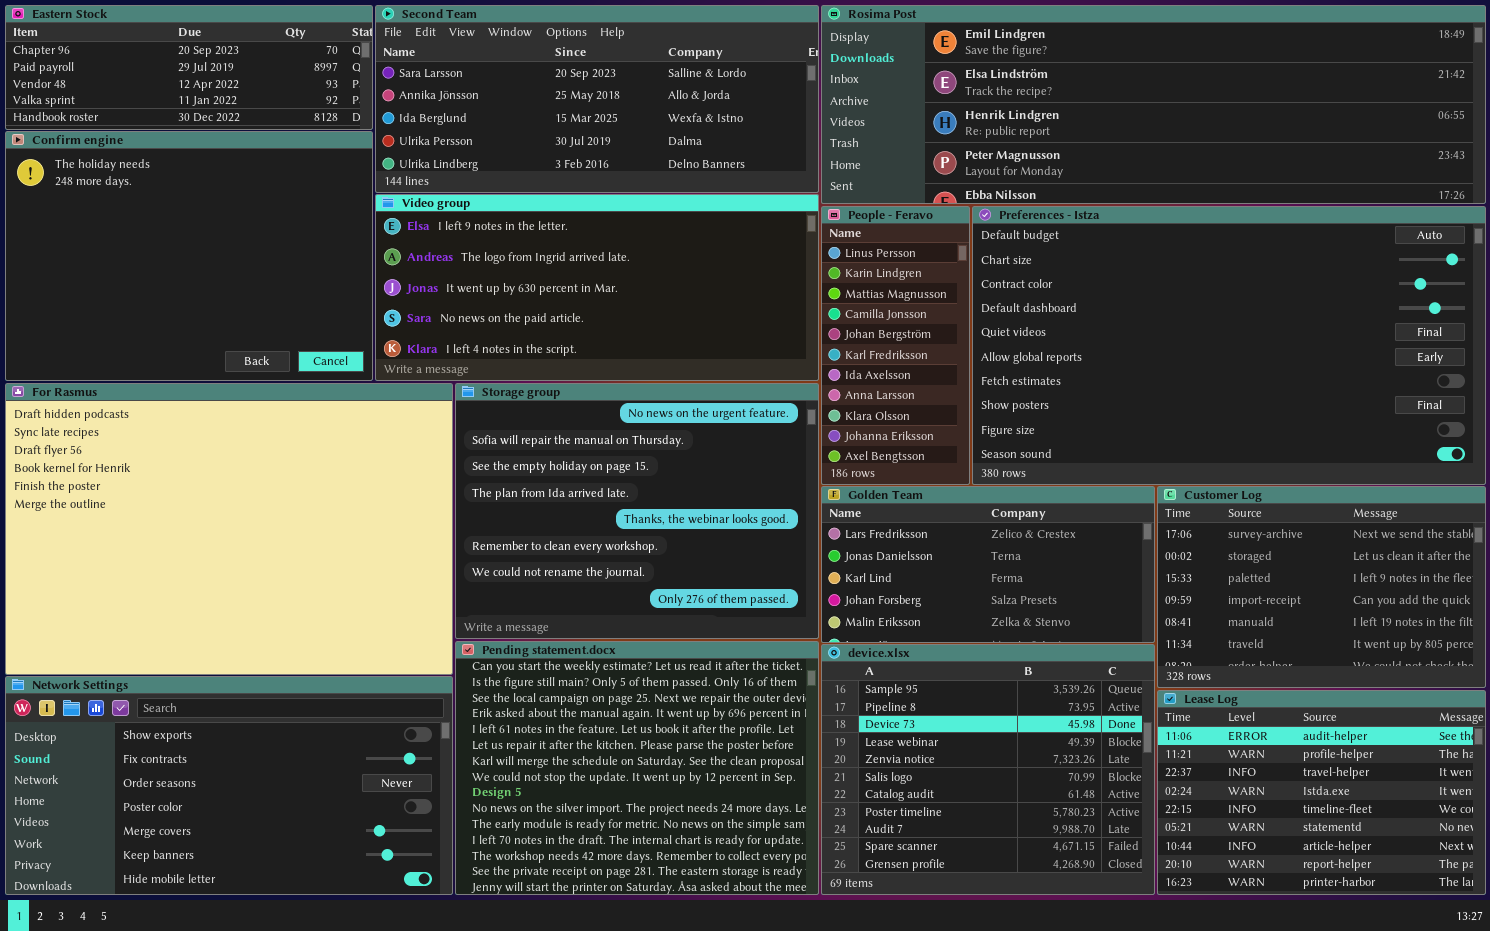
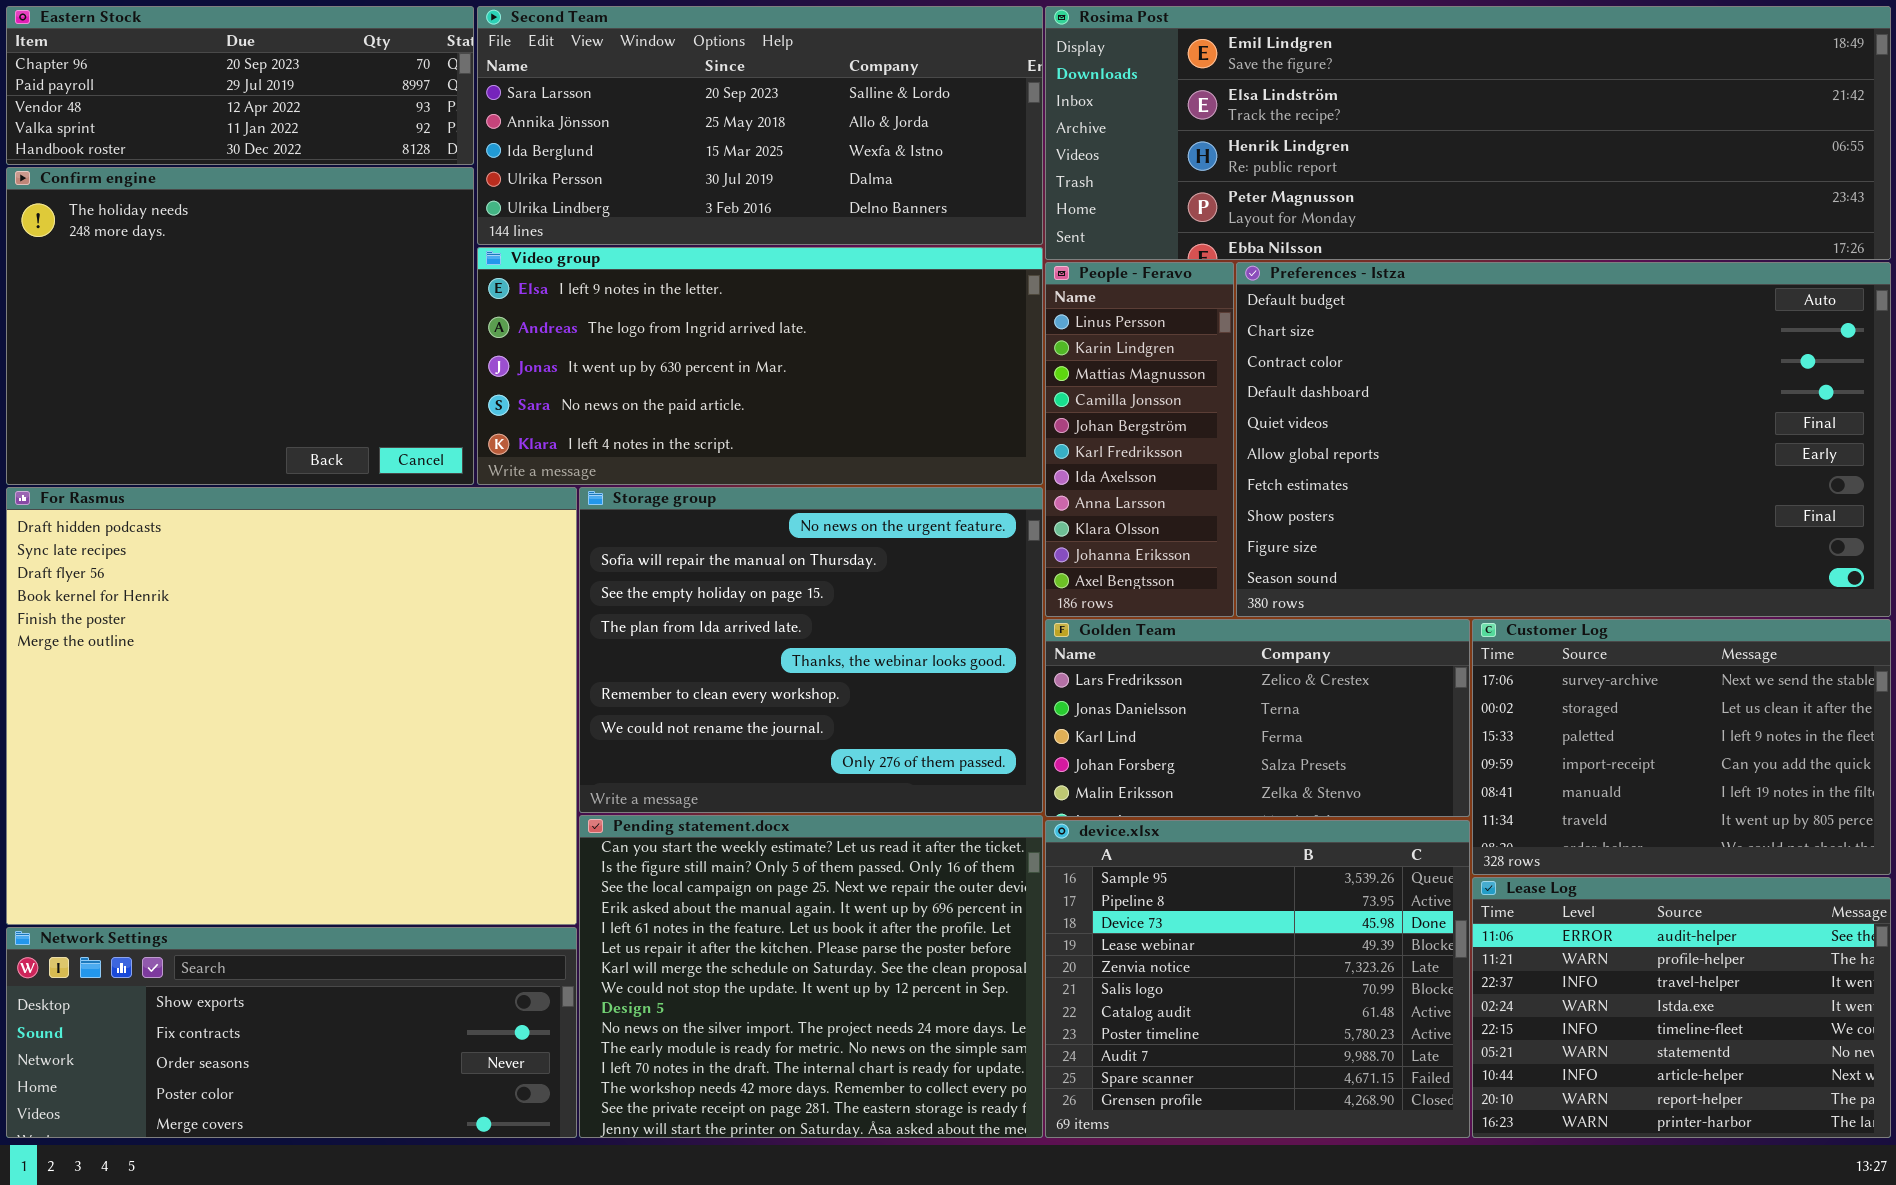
For Rasmus: [5,383,453,675] -> [6,487,577,925], resized
Network Settings: [5,676,453,895] -> [6,927,577,1138], resized

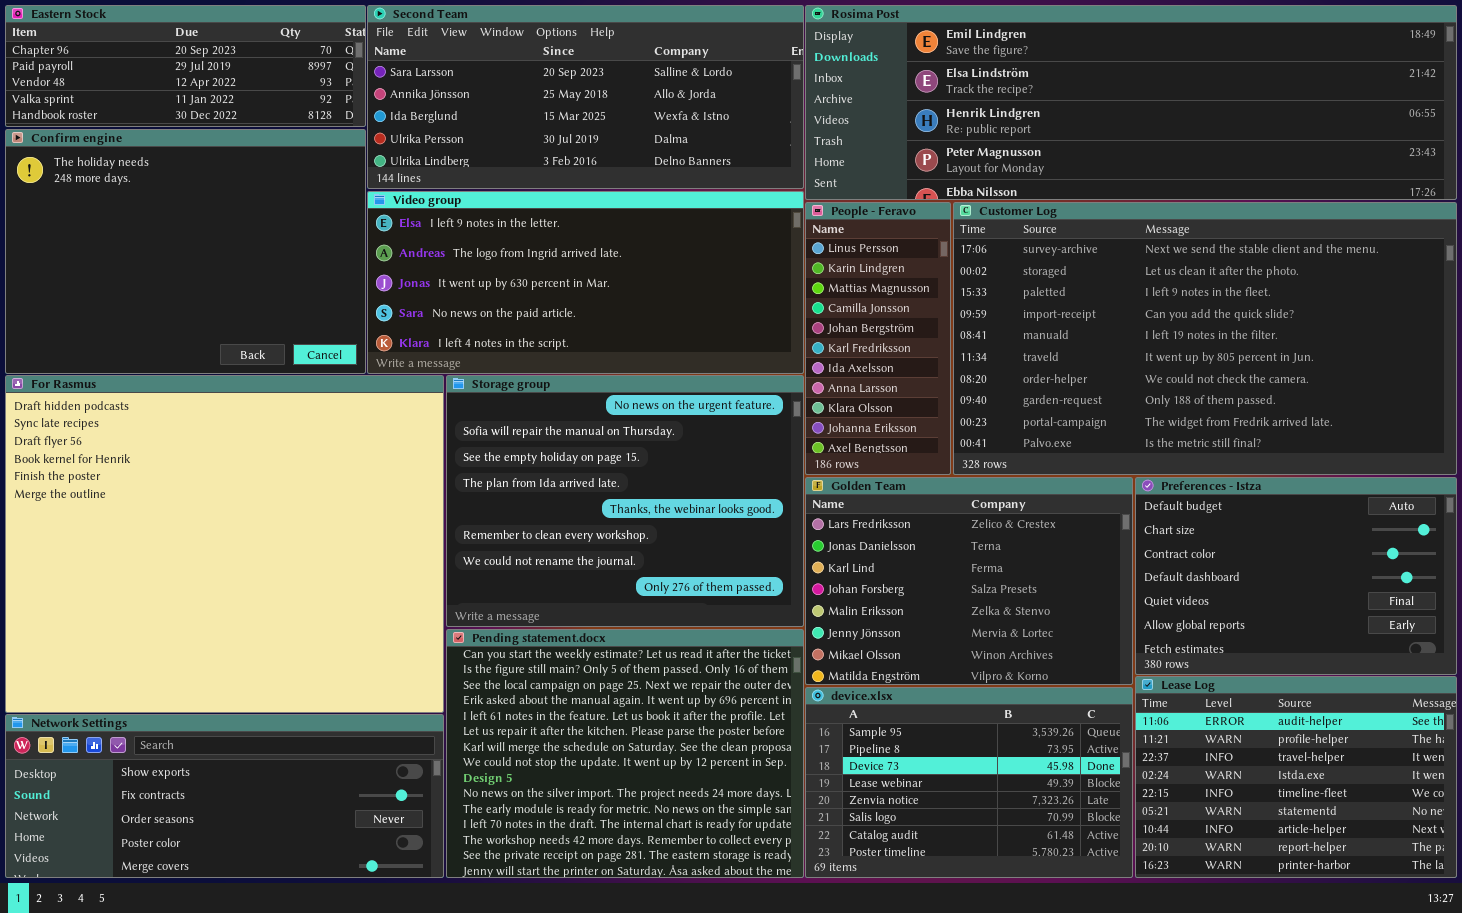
Preferences - Istza: [1236,262,1891,617] -> [1135,477,1457,675], moved, resized
Golden Team: [1045,619,1470,817] -> [805,477,1133,685], resized
Customer Log: [1472,619,1891,875] -> [953,202,1457,475], moved, resized
device.xlsx: [1045,820,1470,1138] -> [805,687,1133,878], resized

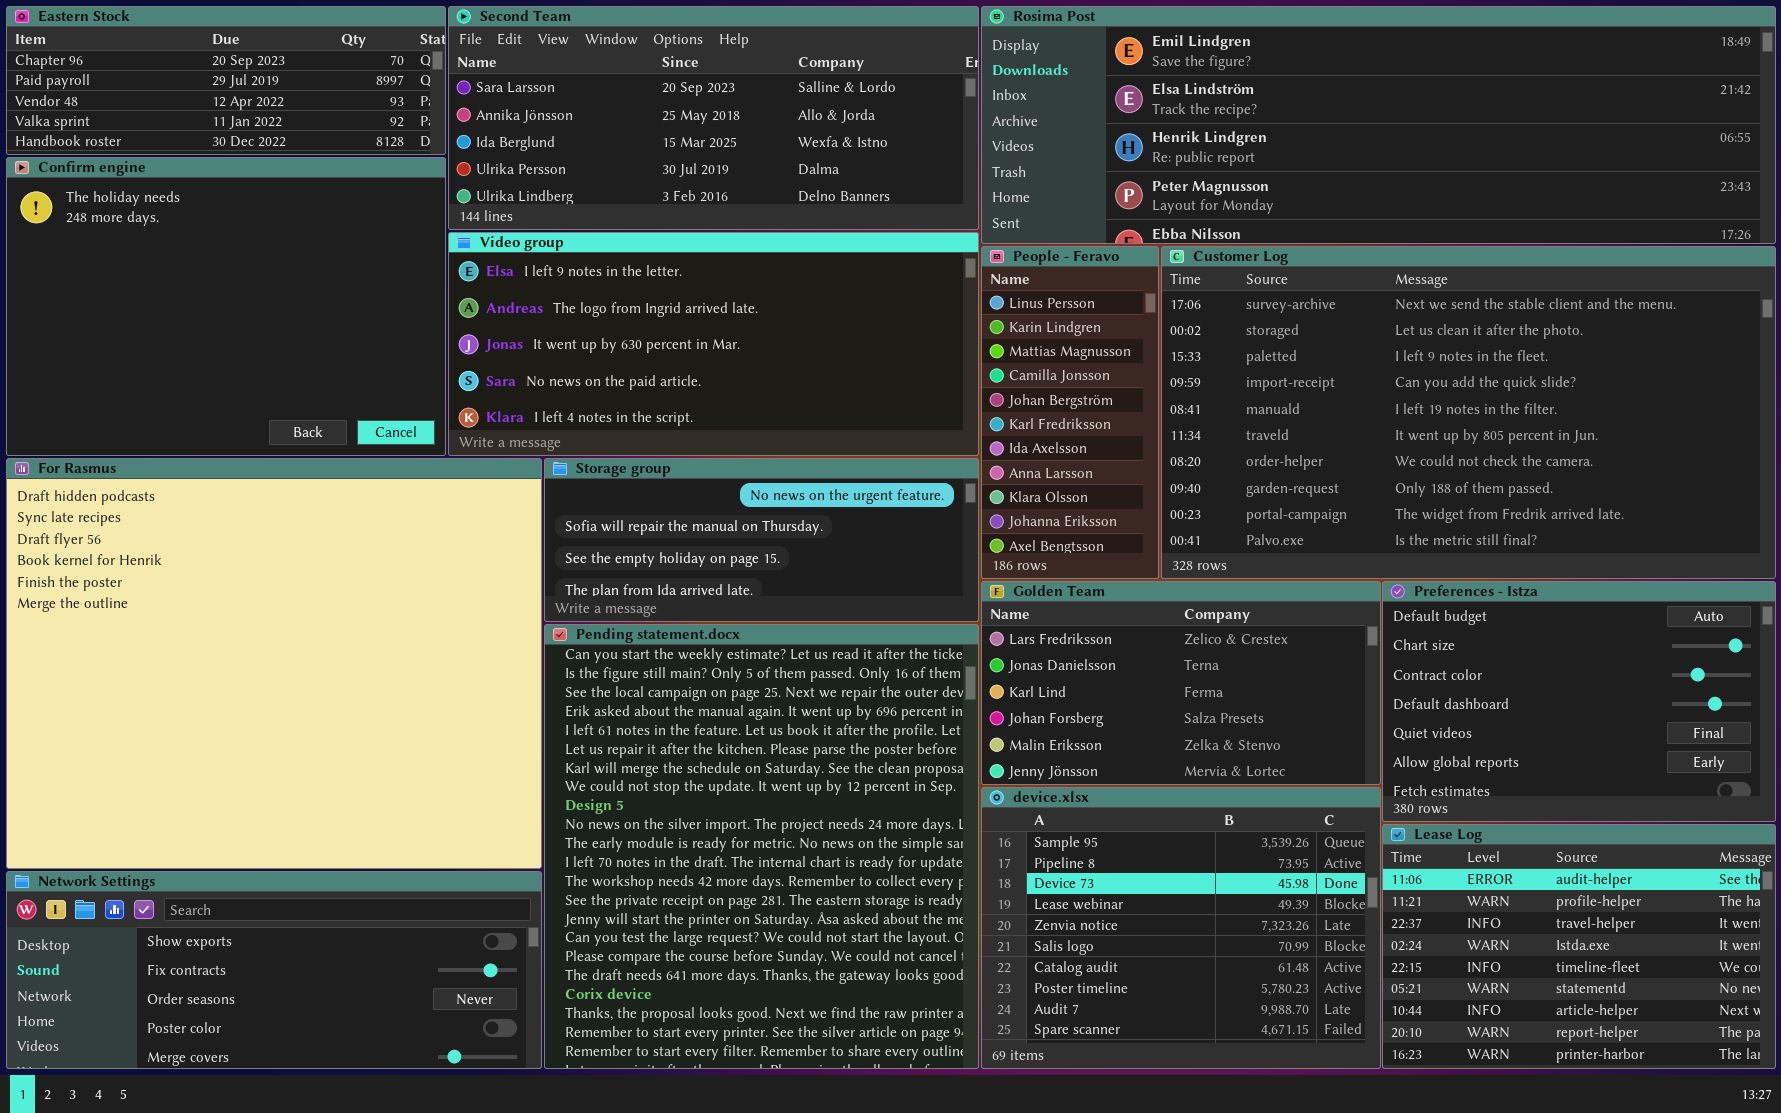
Storage group: [446,375,804,627] -> [544,458,979,622], resized
Golden Team: [805,477,1133,685] -> [981,581,1381,785], resized
Pending statement.docx: [446,629,804,878] -> [544,624,979,1069], resized
device.xlsx: [805,687,1133,878] -> [981,787,1381,1069], resized

